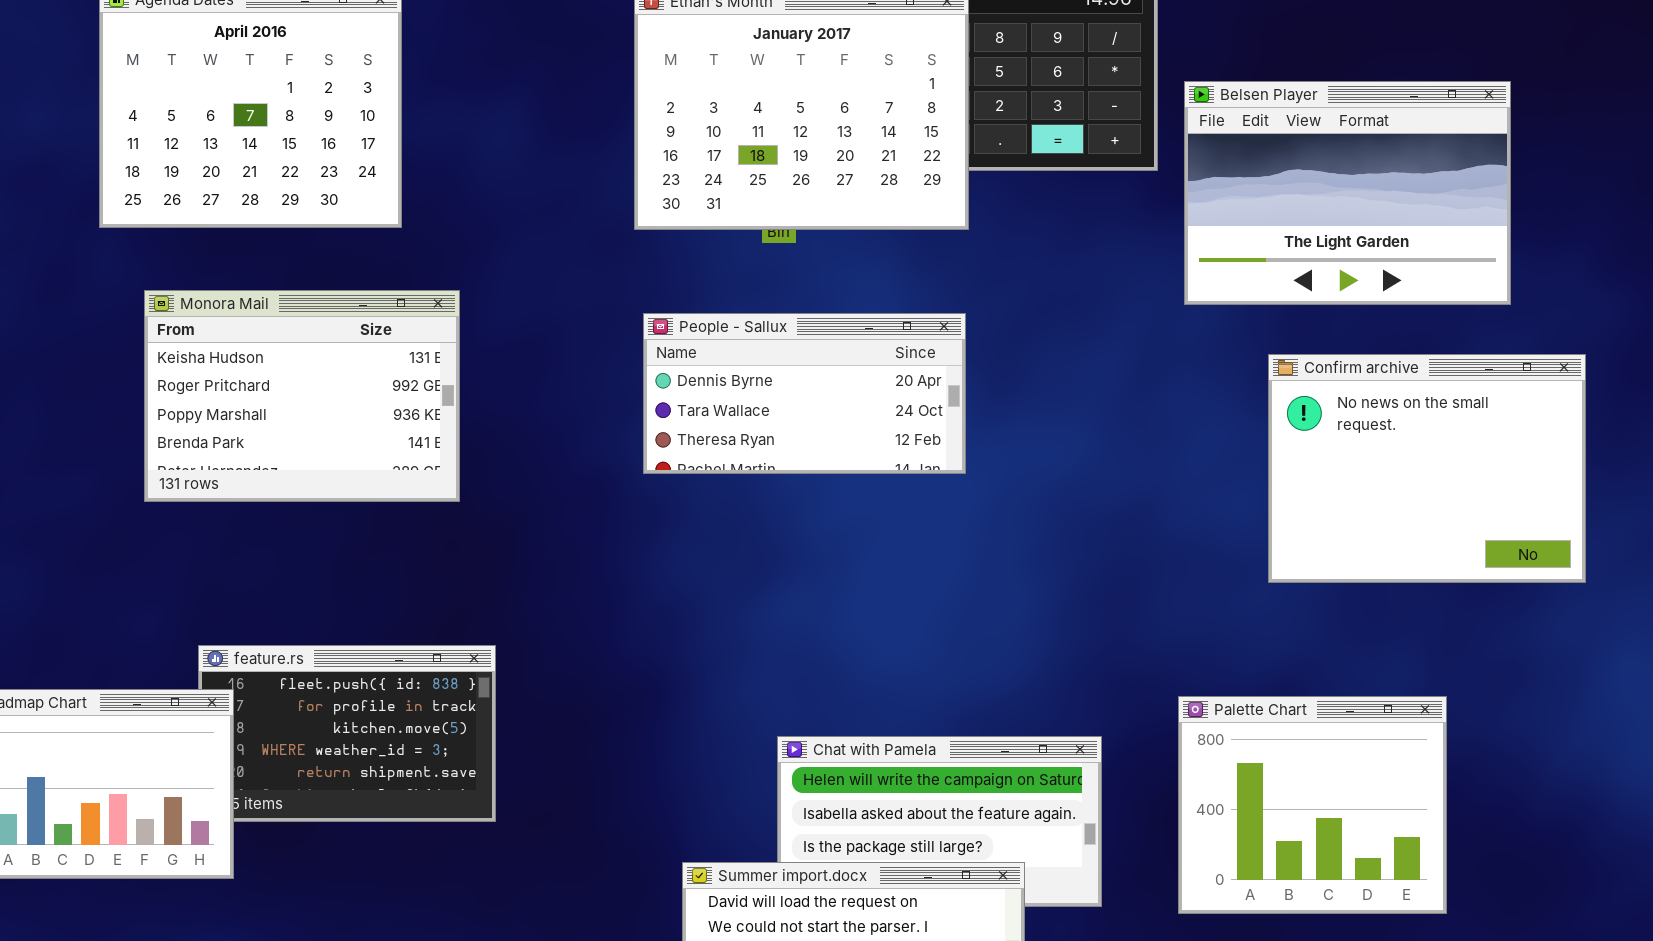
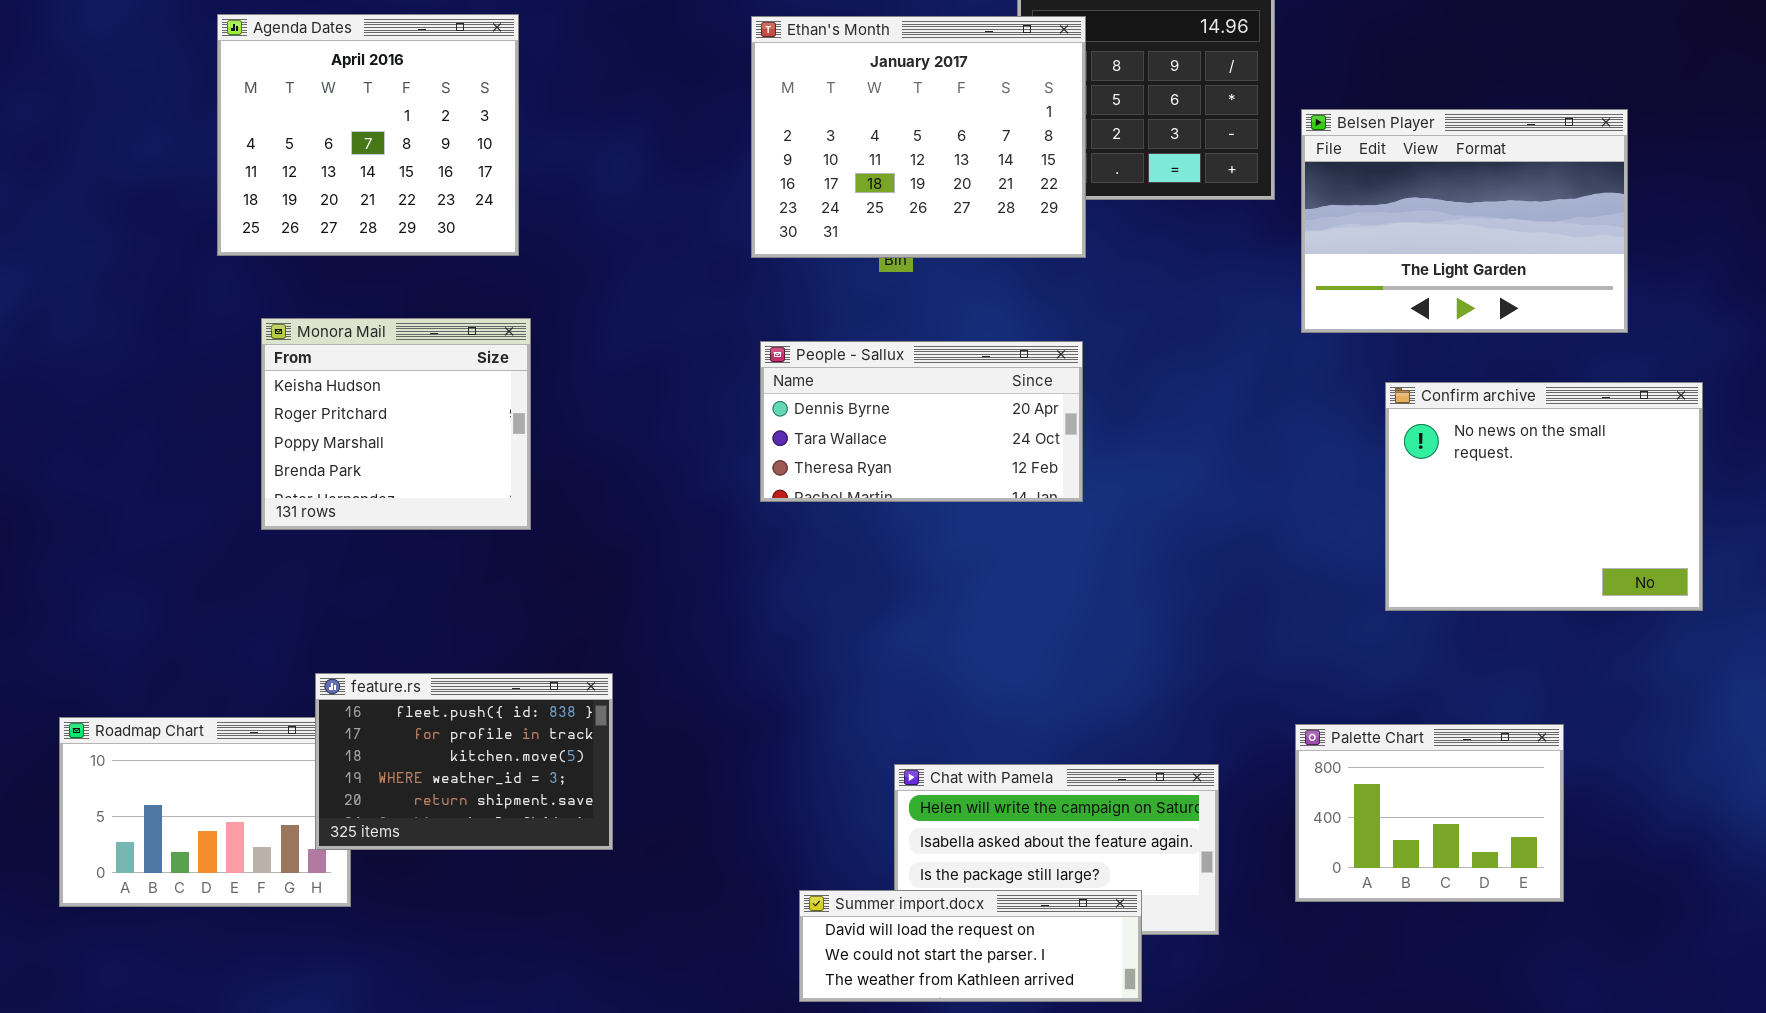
Monora Mail: [144,290,460,502] -> [261,318,531,530], resized
feature.rs: [198,645,496,822] -> [315,673,613,850], raised
Palette Chart: [1178,696,1447,914] -> [1295,724,1564,902], resized

